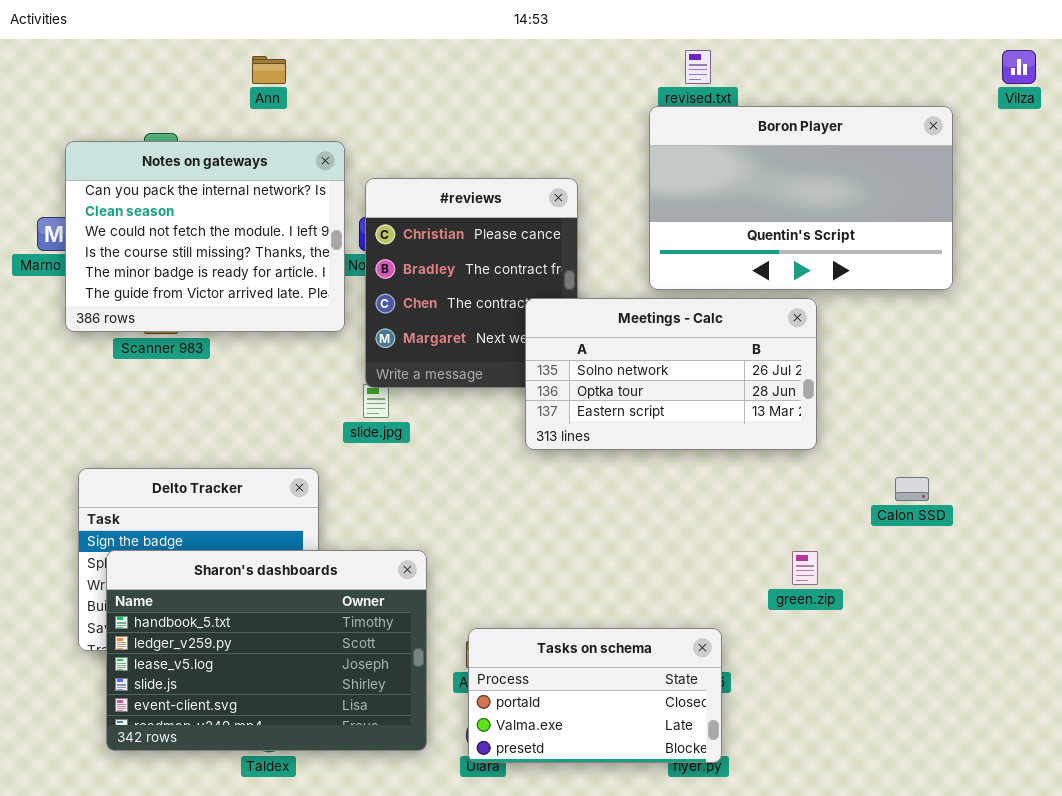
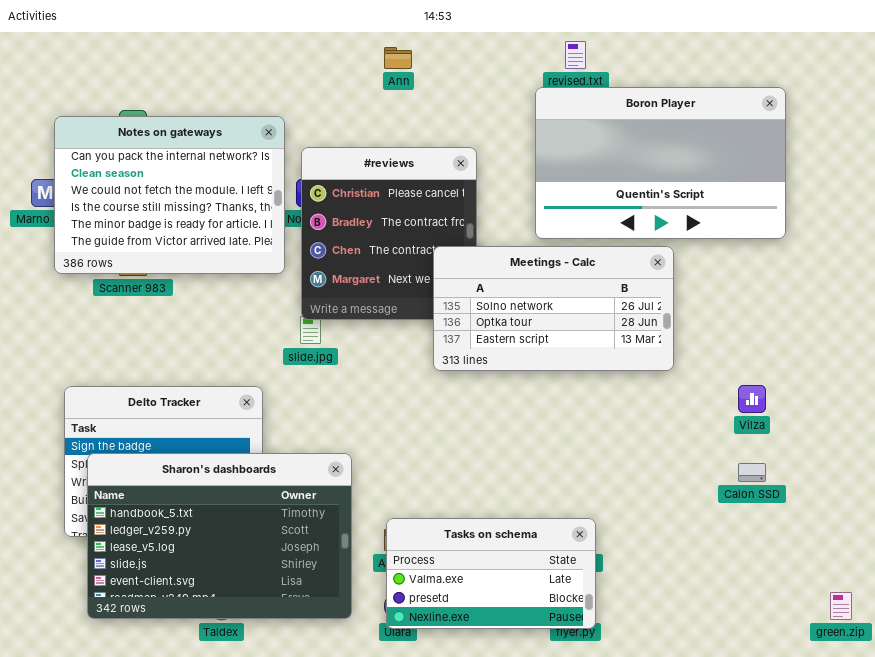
Vilza: [1002,50,1036,84] -> [738,385,766,413], moved
Ann: [252,56,286,84] -> [384,47,412,69], moved
Calon SSD: [895,477,929,501] -> [738,463,766,482], moved
green.zip: [792,551,818,585] -> [830,592,852,620], moved
Tasks on schema: [468,628,722,763] -> [386,518,596,629], scrolled down 1 row

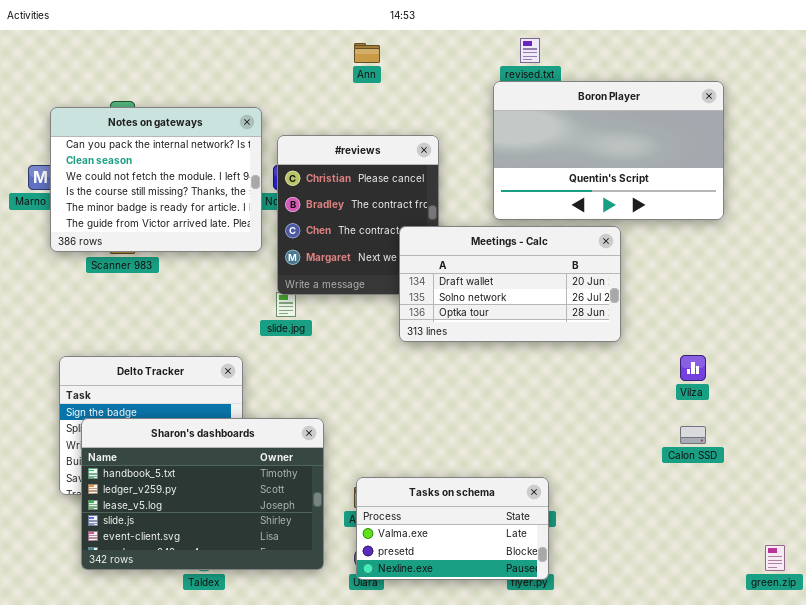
Meetings - Calc: [433,246,674,371] -> [399,226,621,342], scrolled up 1 row

